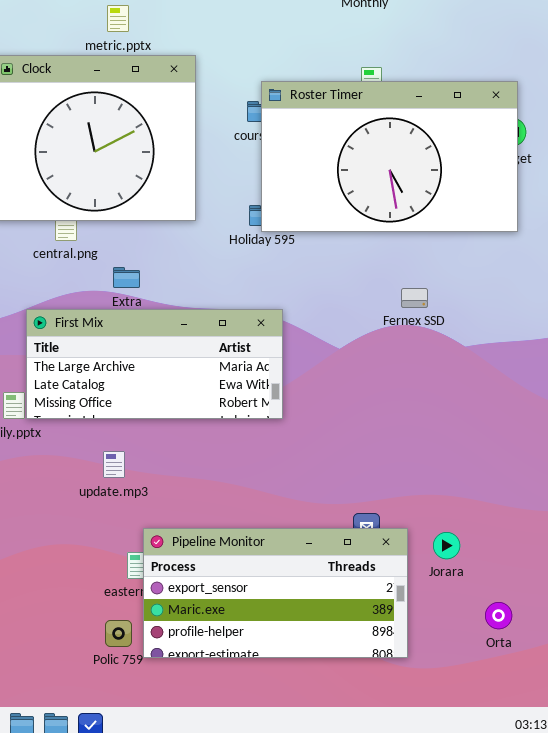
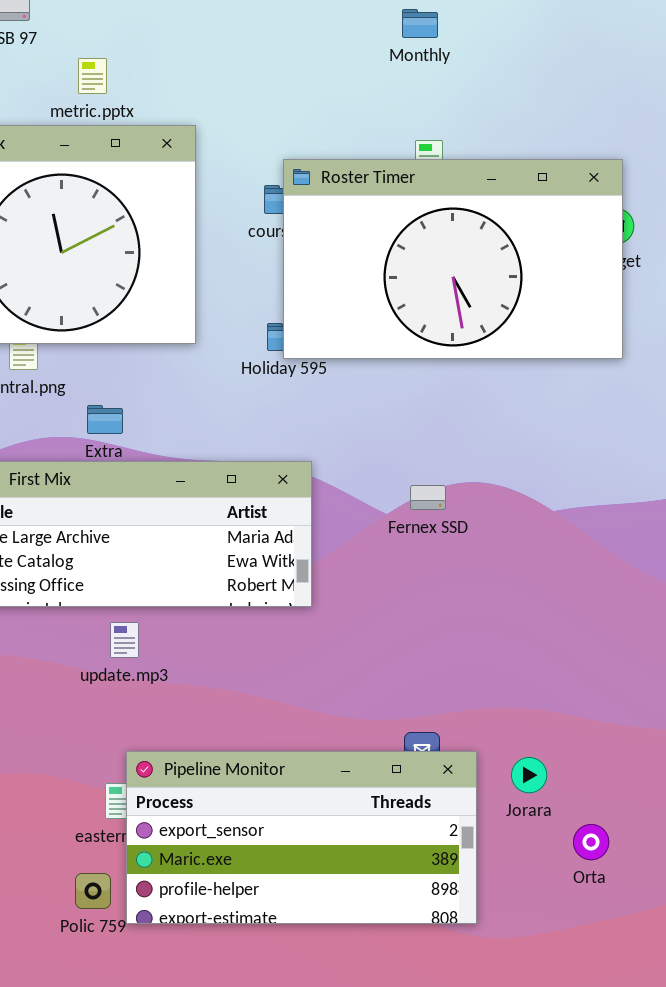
Fernex SSD: [401,288,428,308] -> [410,485,446,510], moved
update.mp3: [103,451,125,478] -> [110,622,139,658], moved
Orta: [485,602,512,629] -> [573,824,609,860], moved

